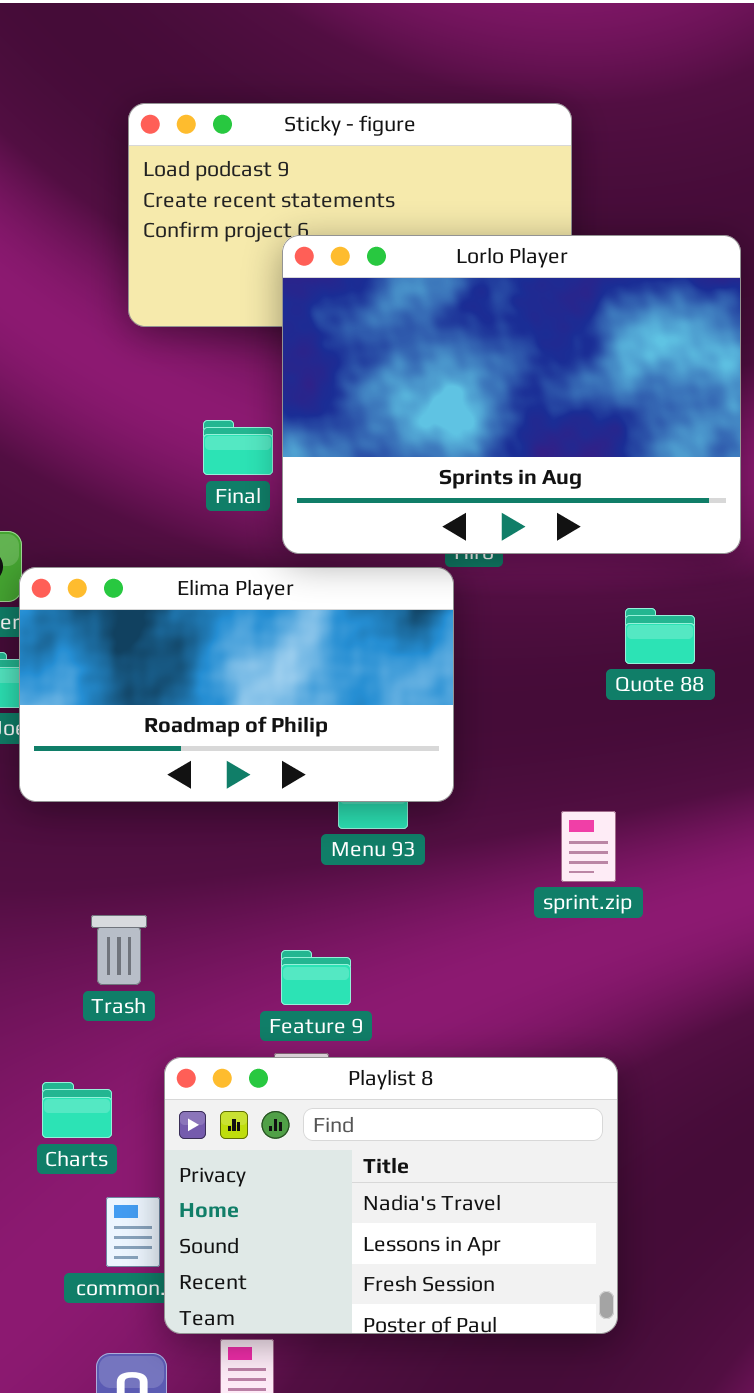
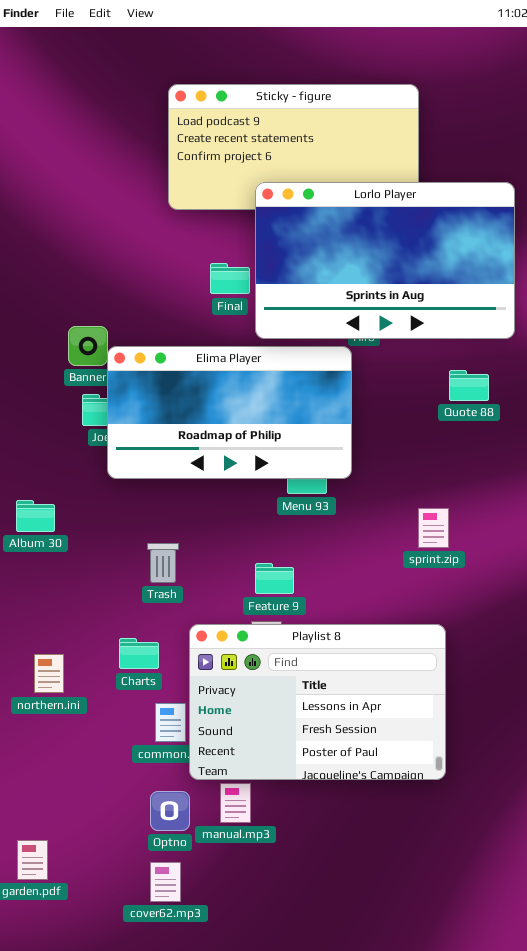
Lorlo Player: [282,235,741,554] -> [255,182,515,339], resized
sprint.zip: [561,811,616,882] -> [418,508,449,548], moved
Playlist 8: [164,1057,618,1334] -> [189,624,446,780], scrolled down 1 row

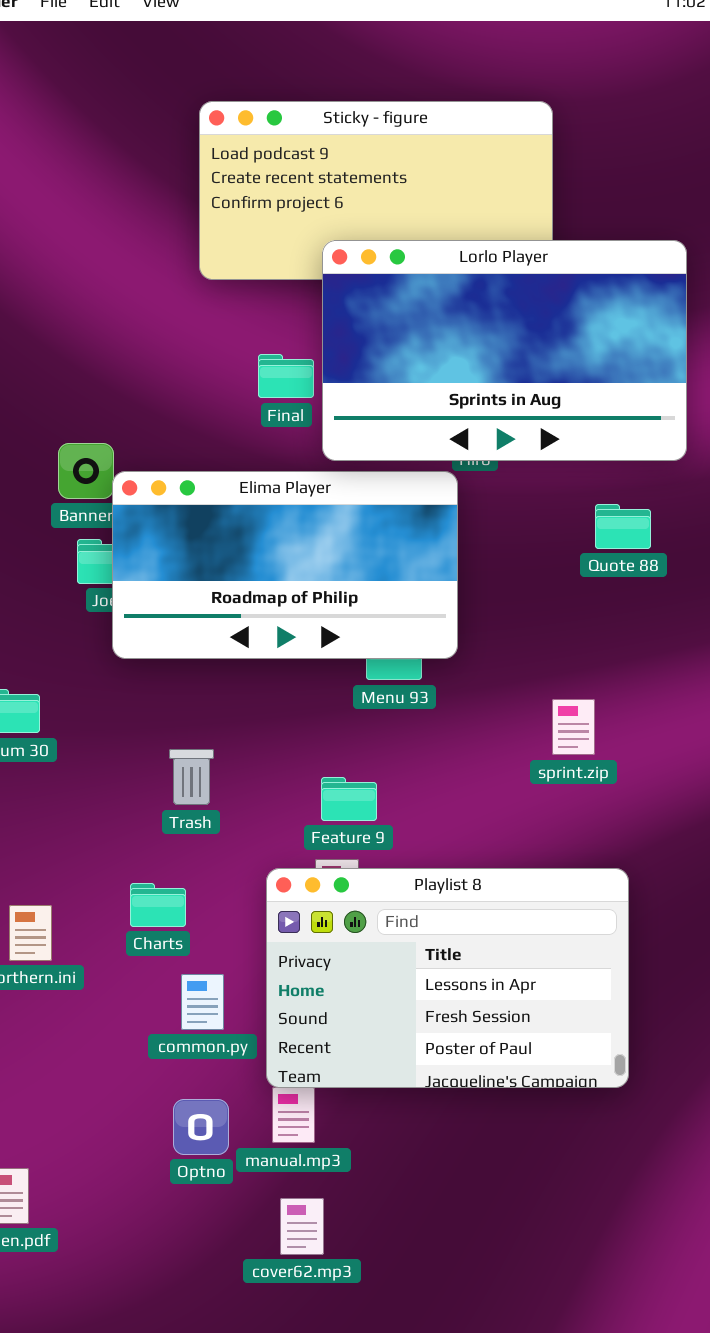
Playlist 8: [189,624,446,780] -> [266,868,629,1088], moved
cover62.mp3: [150,862,181,902] -> [280,1198,324,1255], moved

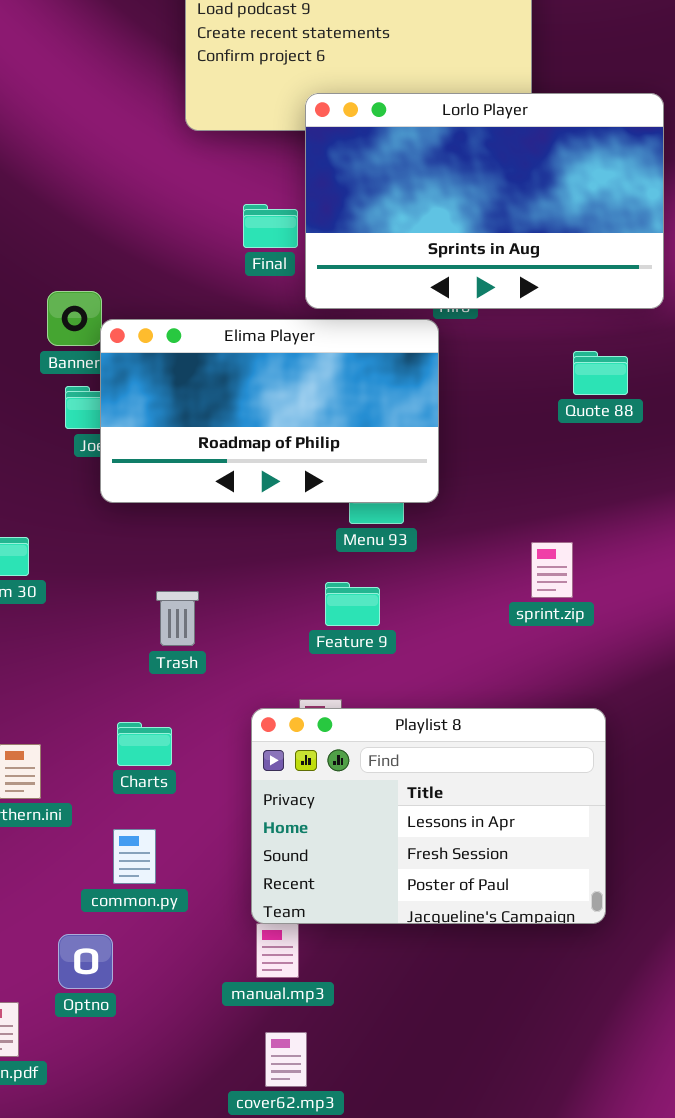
Feature 9: [321,777,377,821] -> [325,582,380,626], moved
common.py: [181,974,224,1030] -> [113,829,156,884], moved
Optno: [173,1099,229,1155] -> [58,934,113,989], moved

